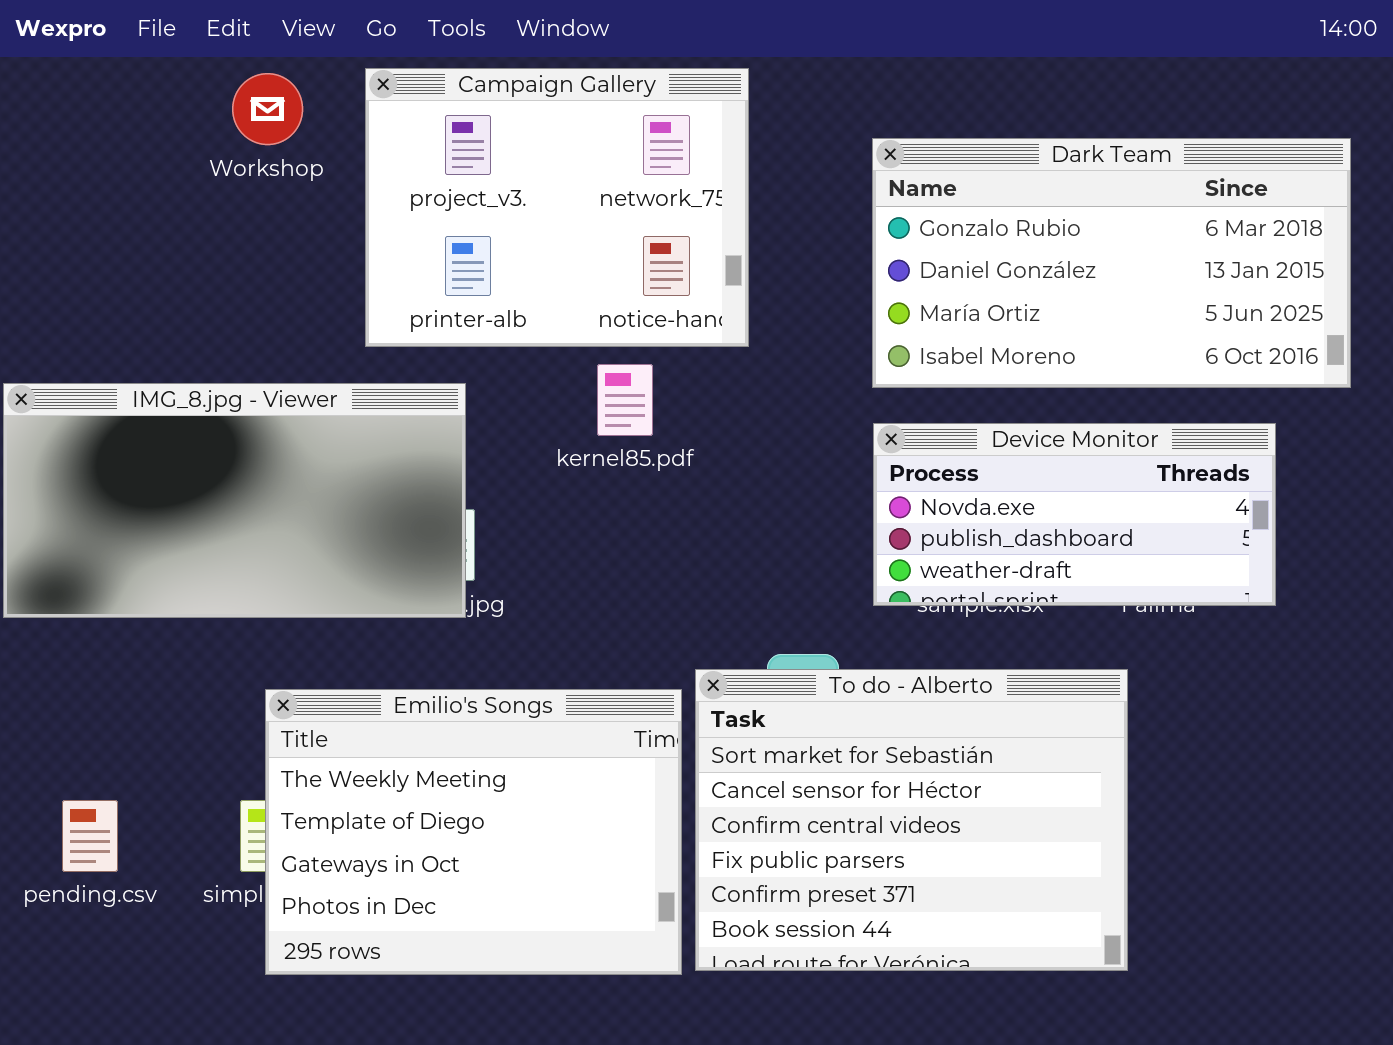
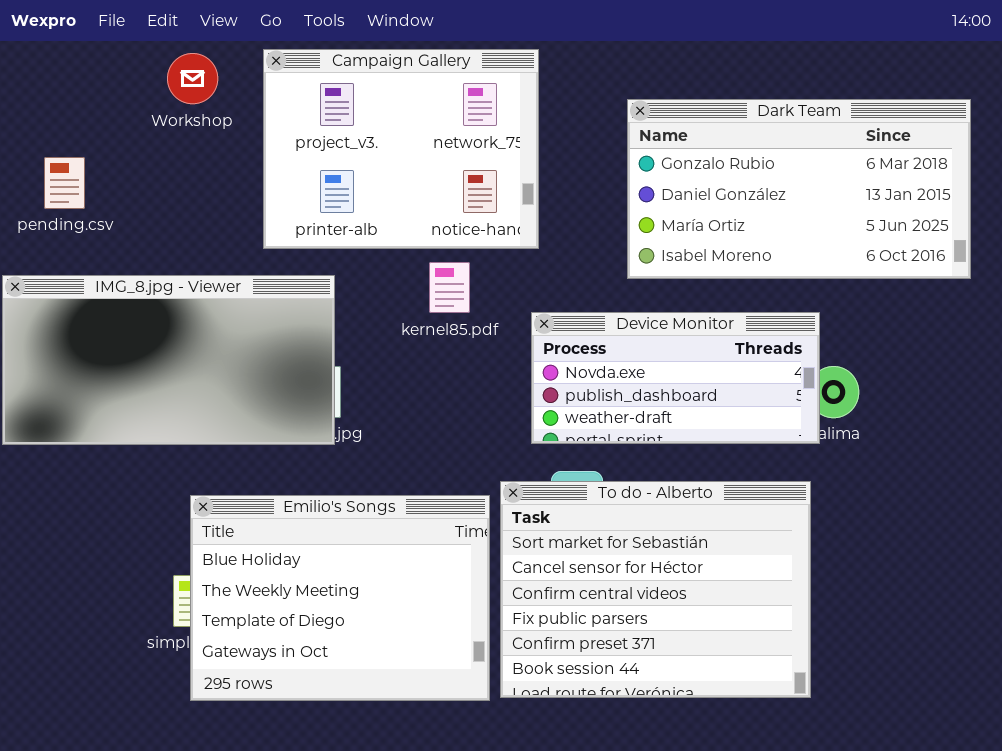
Device Monitor: [873,423,1276,606] -> [531,312,820,444], moved
Emilio's Songs: [265,689,682,975] -> [190,495,490,701], scrolled up 1 row
pending.csv: [62,800,118,872] -> [44,157,85,209], moved

